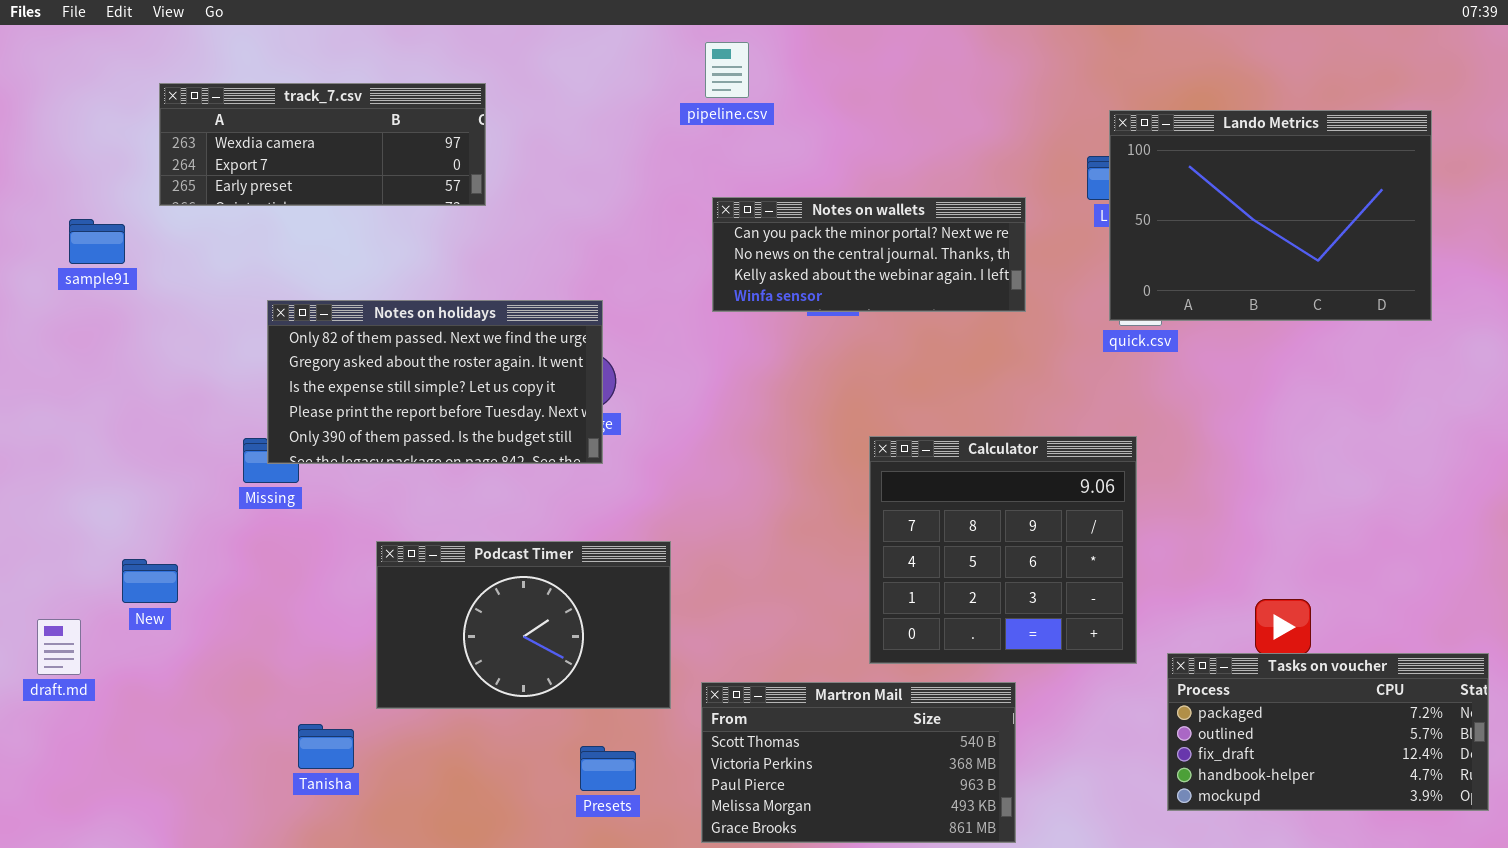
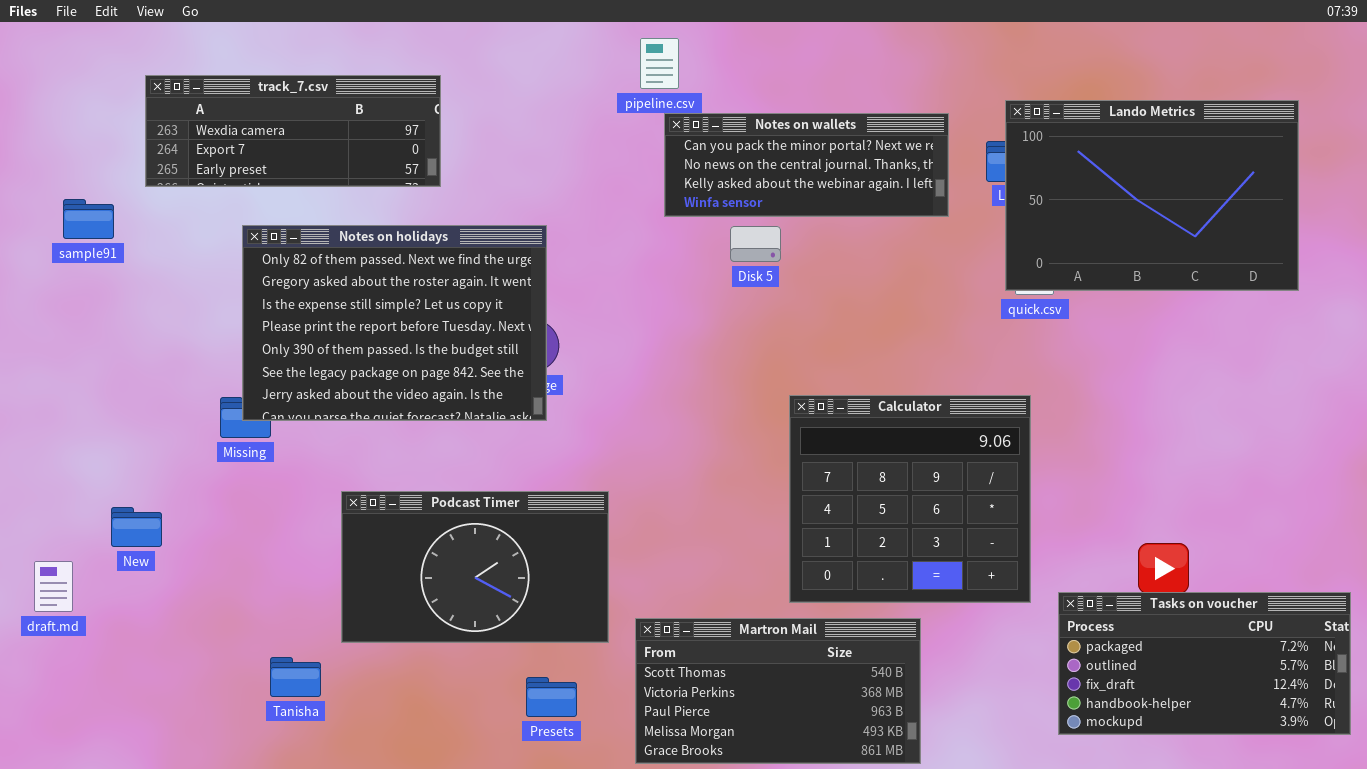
Notes on wallets: [712,197,1026,312] -> [664,113,949,217], moved
Notes on holidays: [267,300,603,464] -> [242,225,547,421], resized

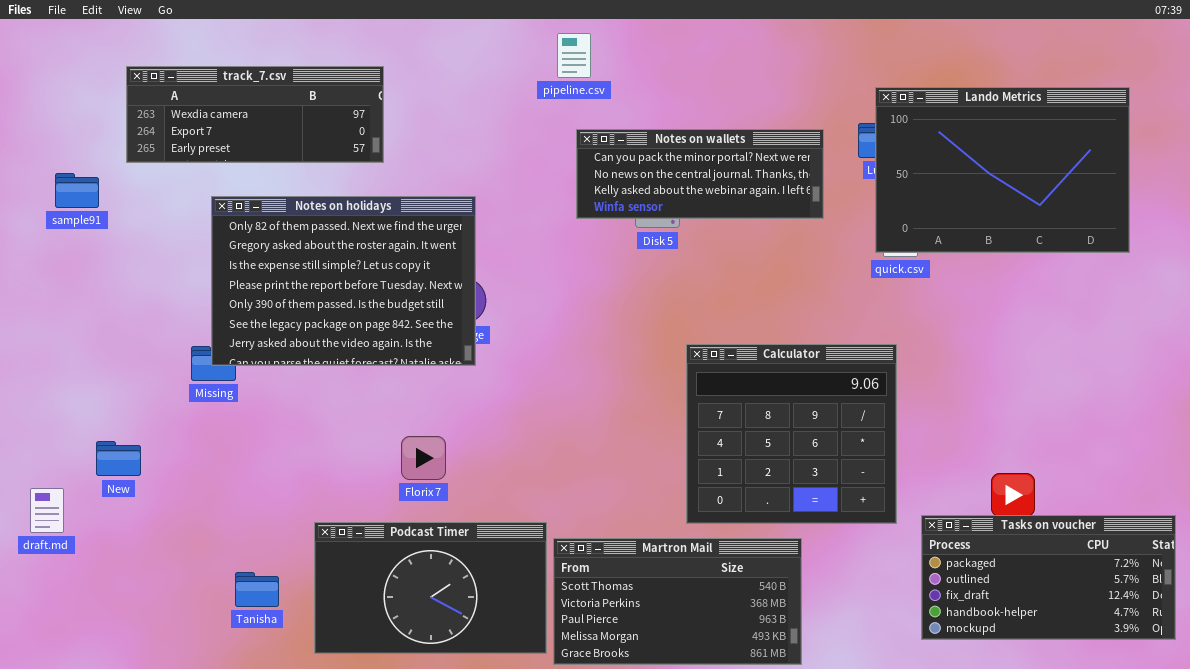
Notes on wallets: [664,113,949,217] -> [576,129,824,219], moved
Podcast Timer: [341,491,609,643] -> [314,522,547,654], moved

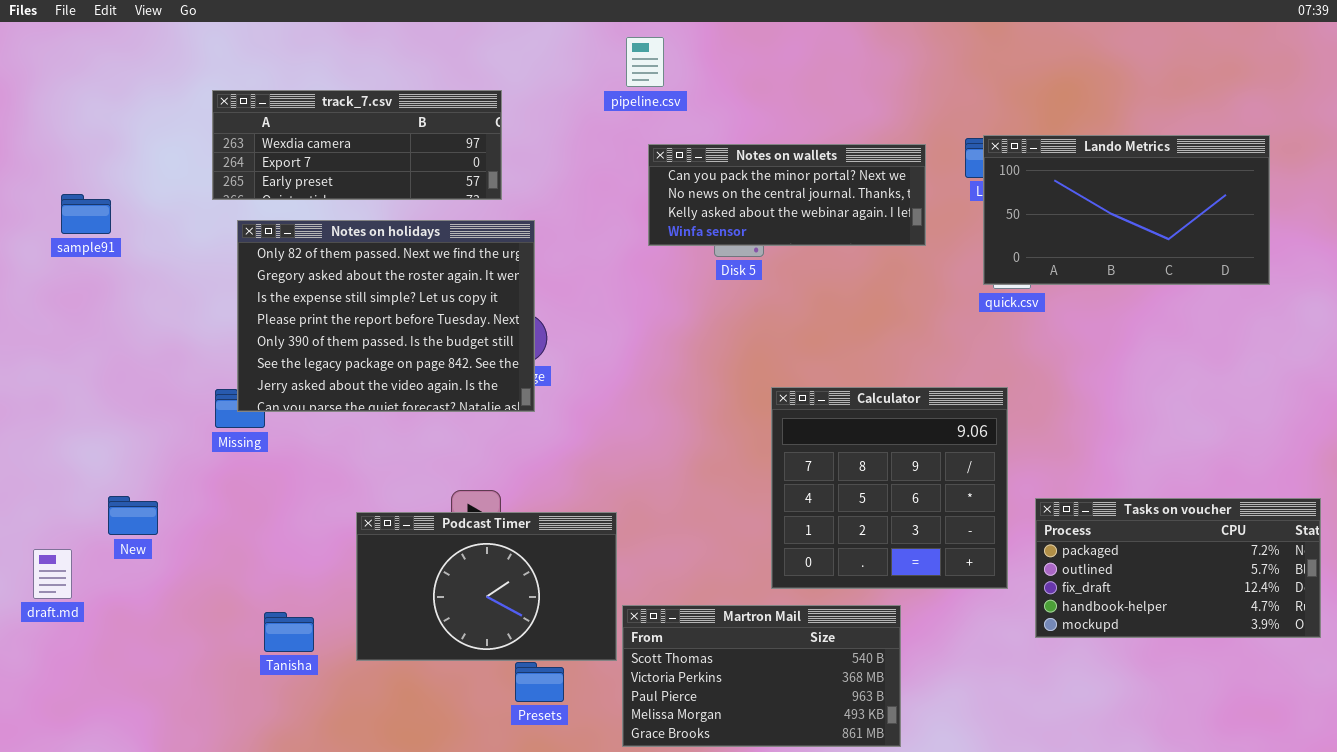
track_7.csv: [126,66,384,163] -> [212,90,502,200], moved
Lando Metrics: [875,87,1130,253] -> [983,135,1270,285], resized
Tasks on voucher: [921,515,1176,640] -> [1035,498,1321,638], moved
Podcast Timer: [314,522,547,654] -> [356,512,617,661], moved
Tanisha: [235,572,279,607] -> [264,612,314,652], moved

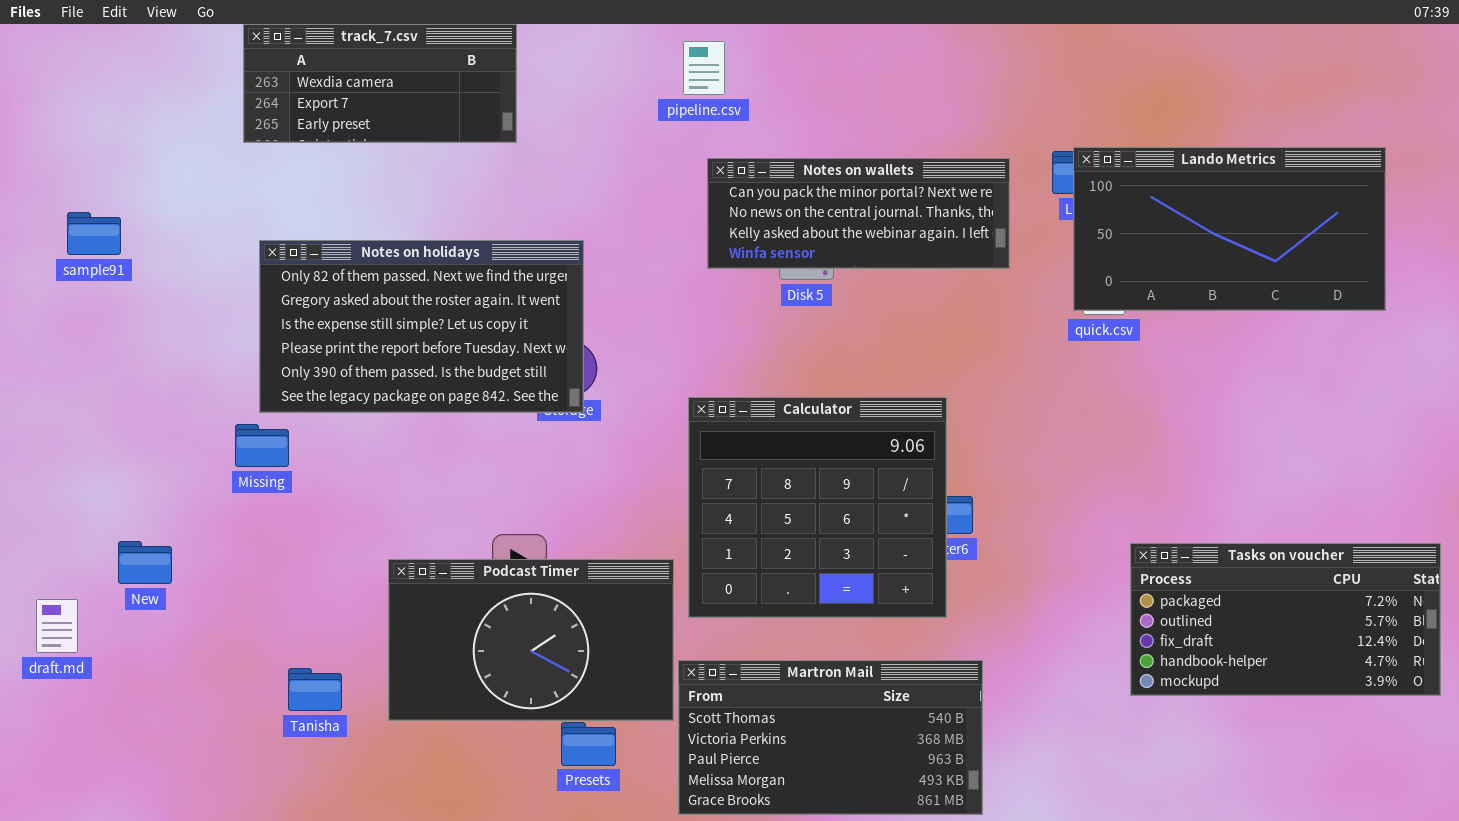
track_7.csv: [212,90,502,200] -> [243,24,517,143], moved, resized
Notes on holidays: [237,220,535,412] -> [259,240,584,413], resized
Calculator: [771,387,1008,589] -> [688,397,947,618], moved

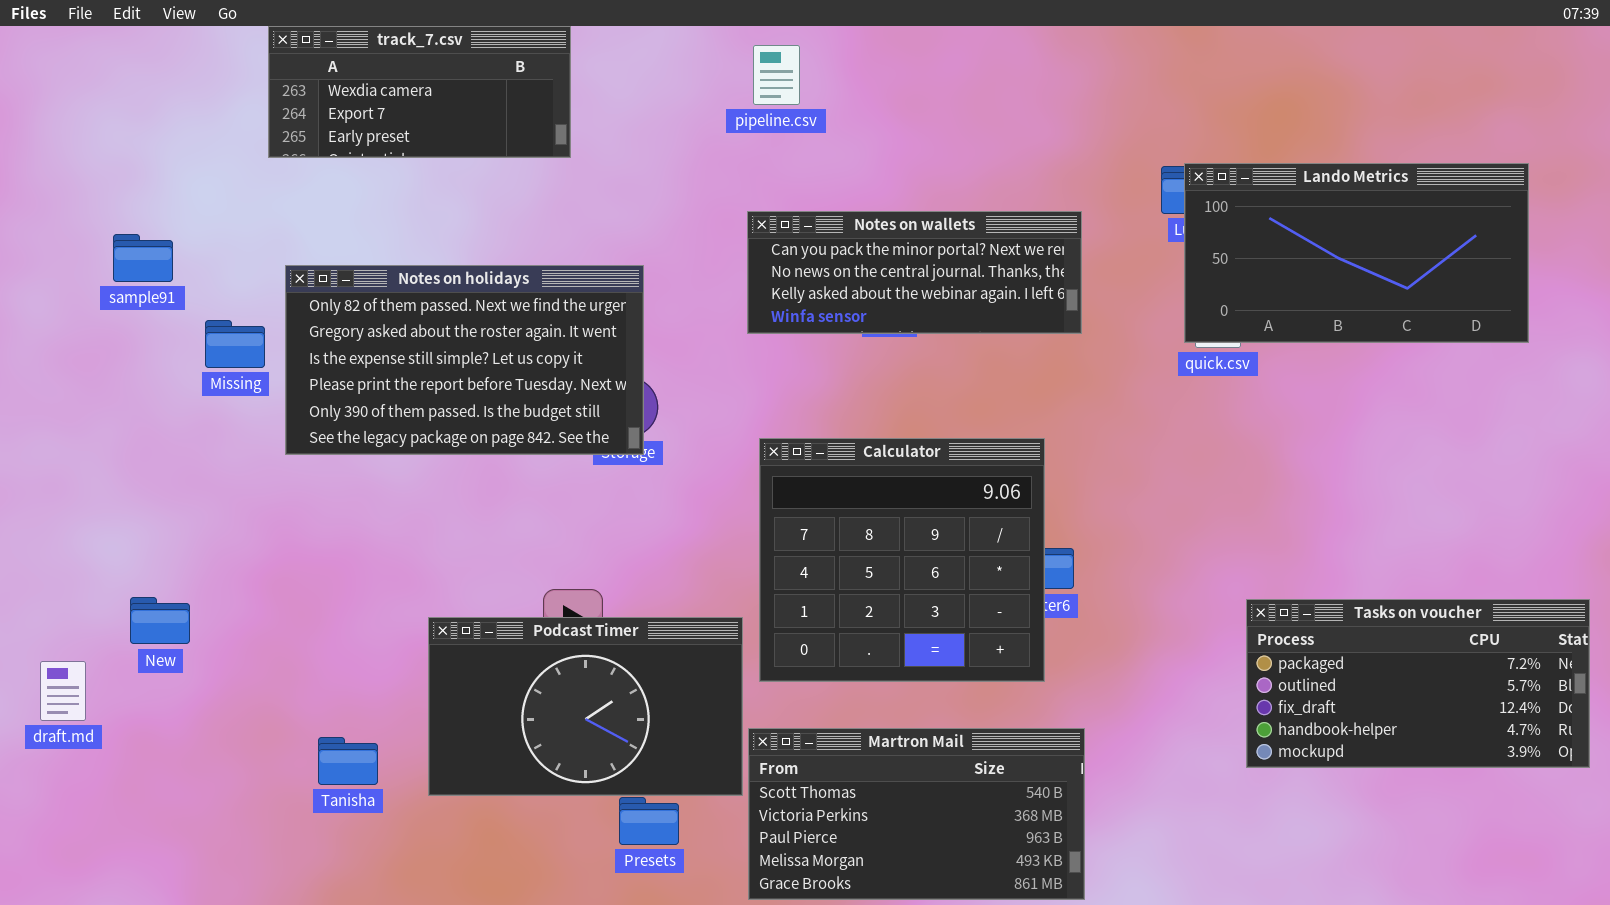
Notes on wallets: [707,158,1010,269] -> [747,211,1082,334], moved
sample91: [67,212,121,255] -> [113,234,173,282], moved
Missing: [235,424,289,467] -> [205,320,265,368], moved

